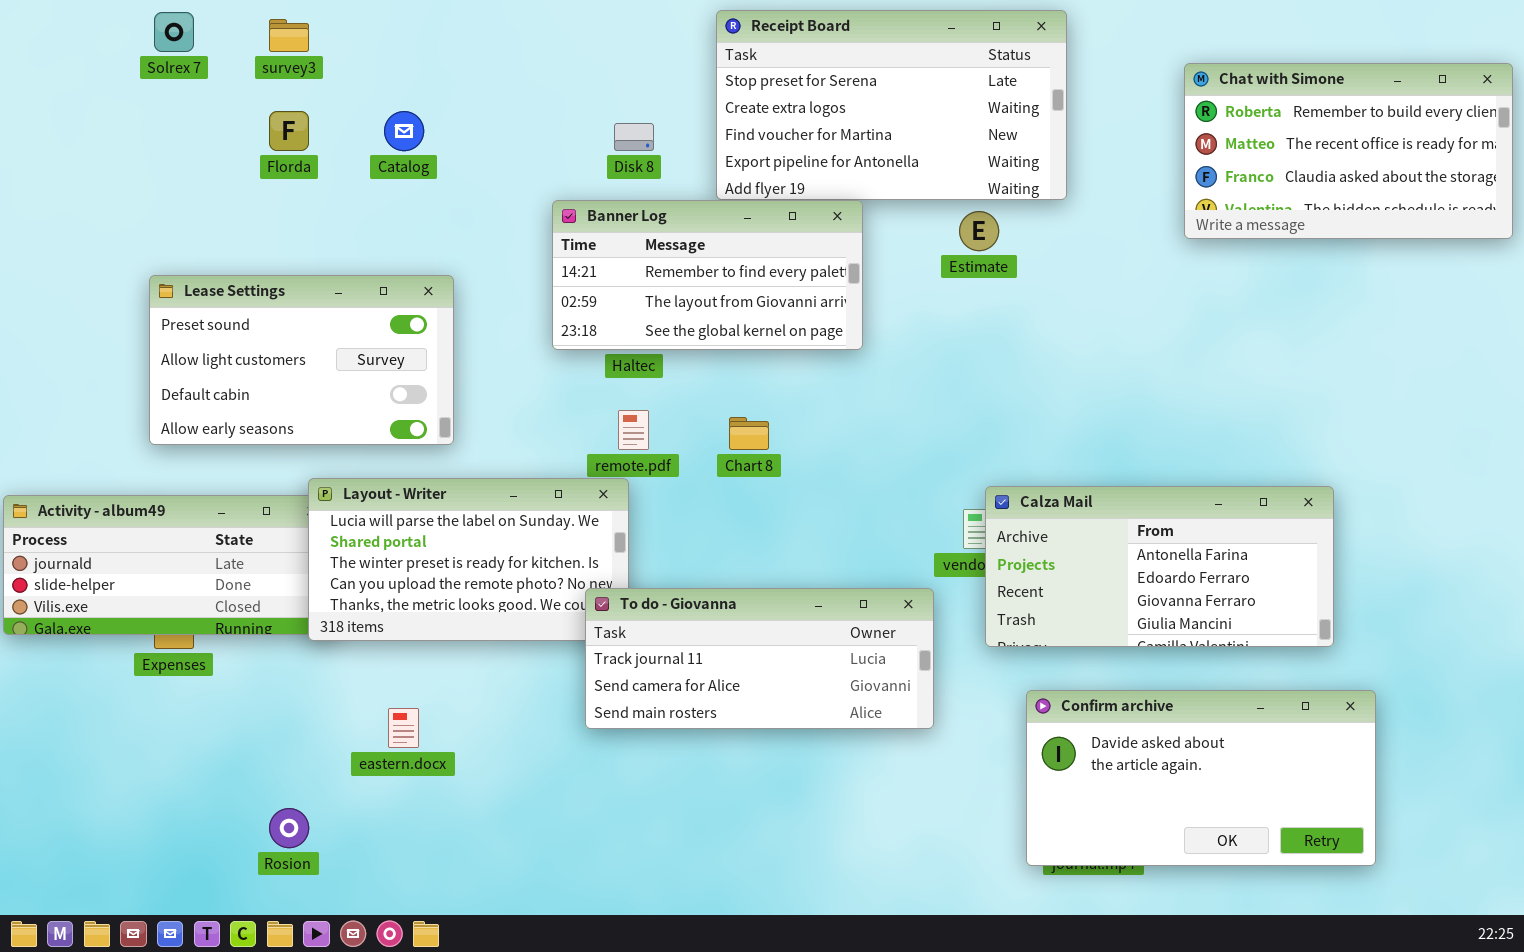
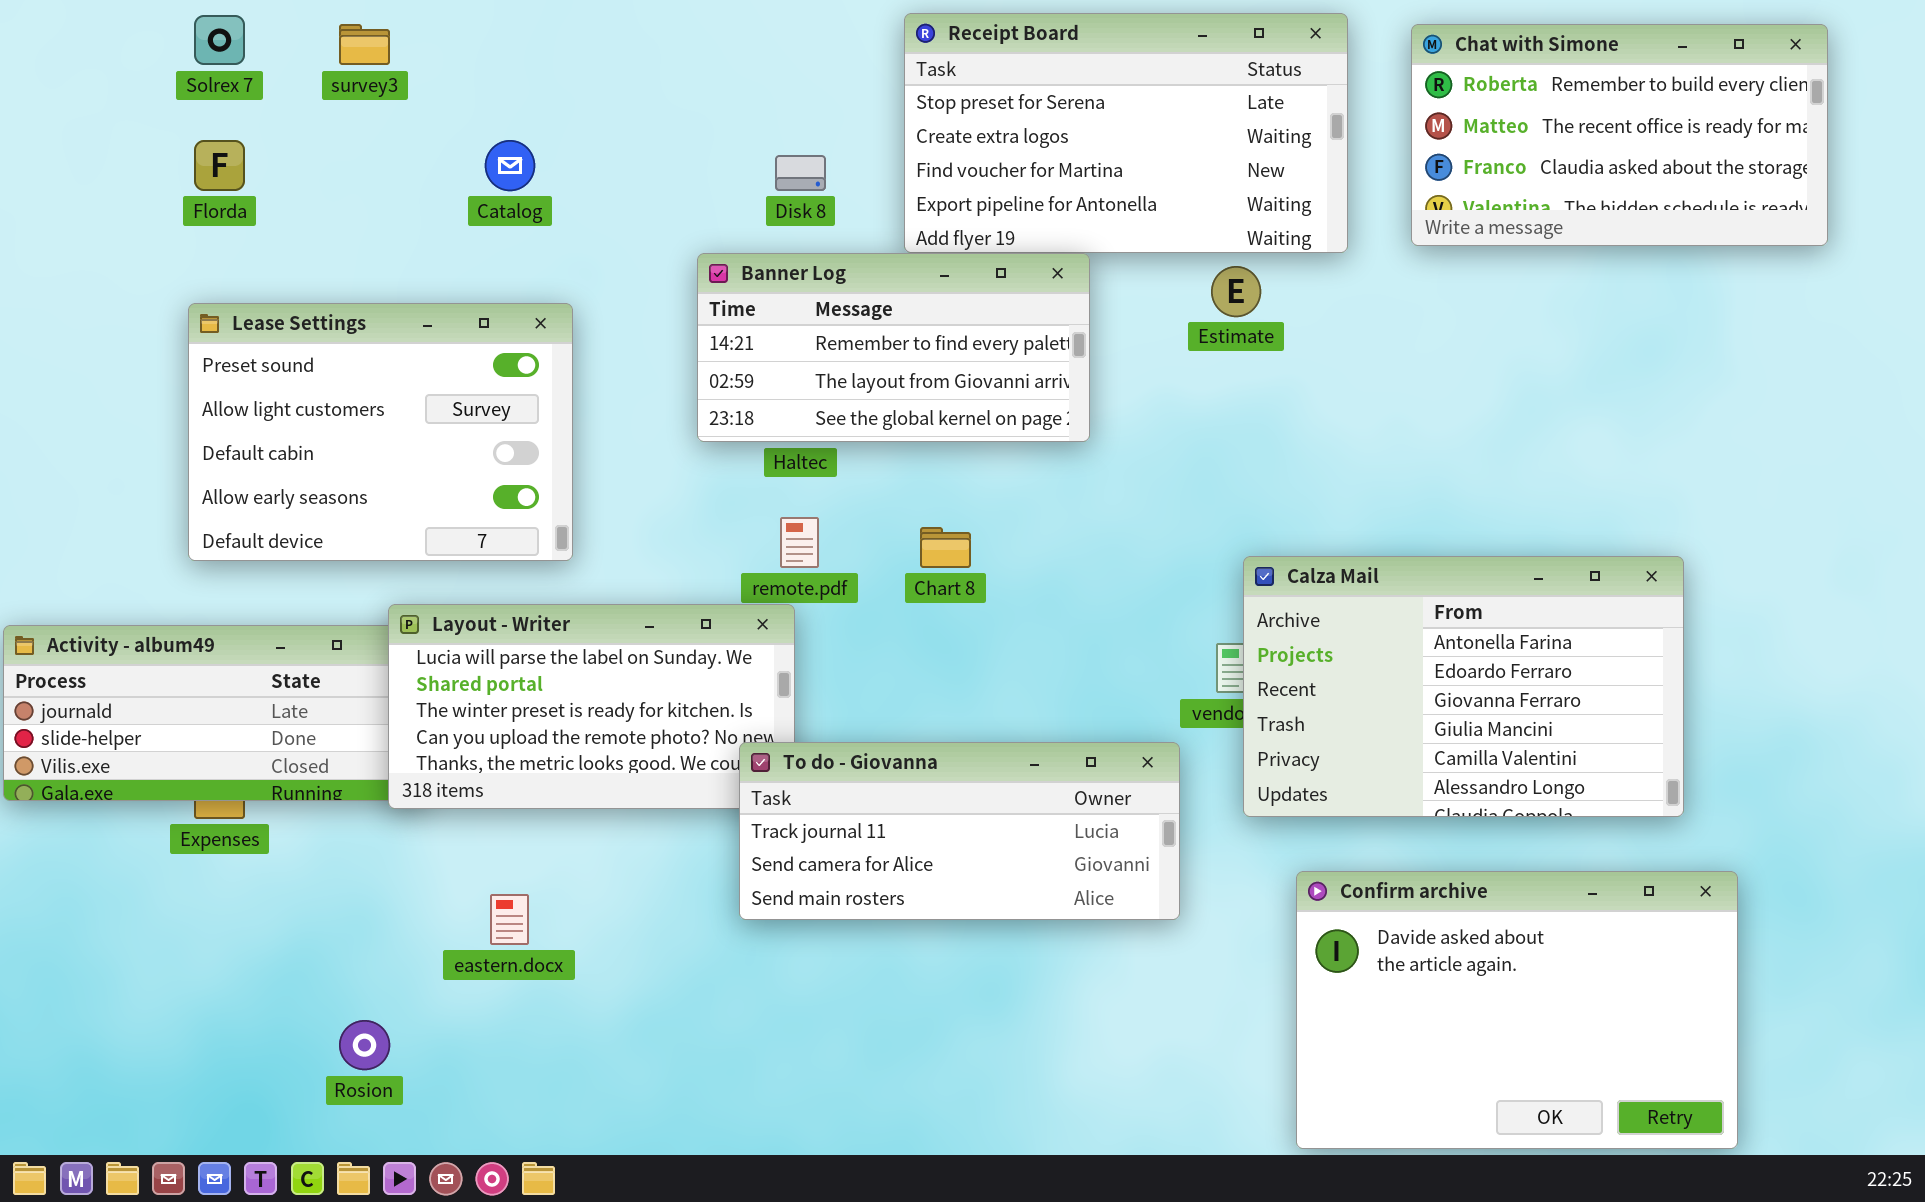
Chat with Simone: [1184,63,1513,239] -> [1411,24,1828,246], moved
Florda: [269,111,309,151] -> [194,140,245,191], moved
Lease Settings: [149,275,454,445] -> [188,303,573,561], resized
Calza Mail: [985,486,1334,647] -> [1243,556,1684,817], resized
Confirm archive: [1026,690,1376,866] -> [1296,871,1738,1149], resized

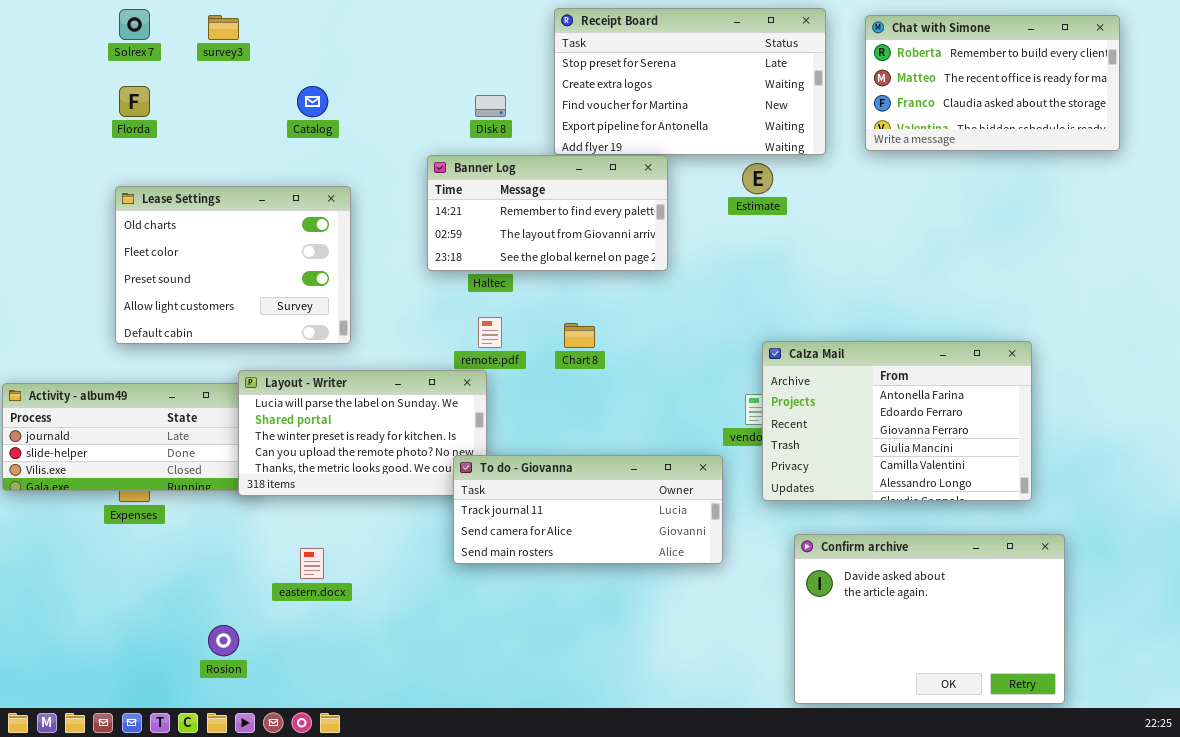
Lease Settings: [188,303,573,561] -> [115,186,351,344], scrolled up 2 rows

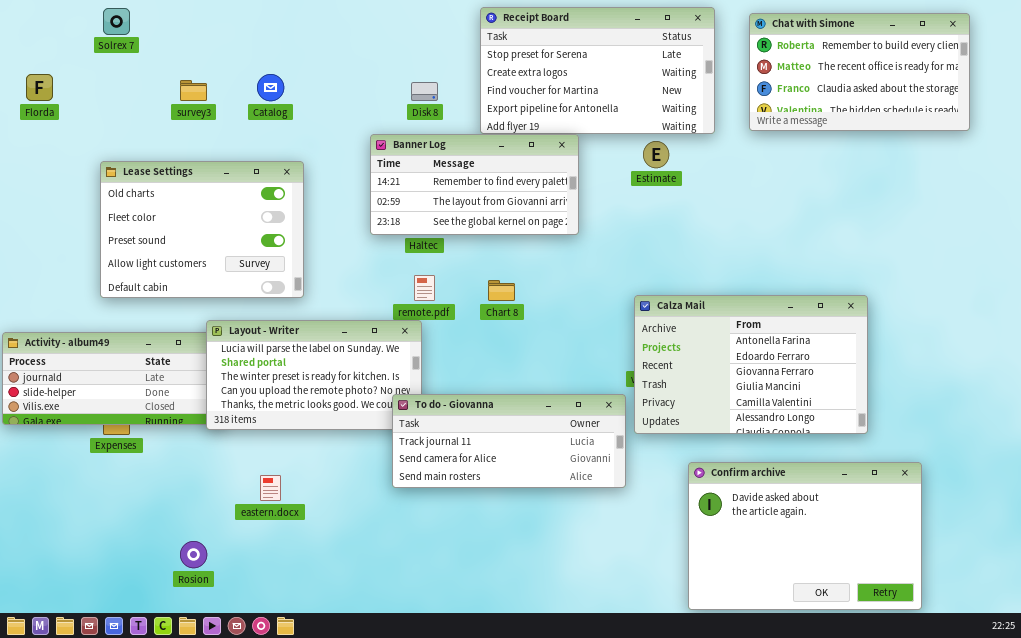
survey3: [208,15,239,40] -> [180,80,207,101], moved
Florda: [119,86,150,117] -> [26,74,53,101], moved
Calza Mail: [762,341,1032,501] -> [634,295,868,434], moved

